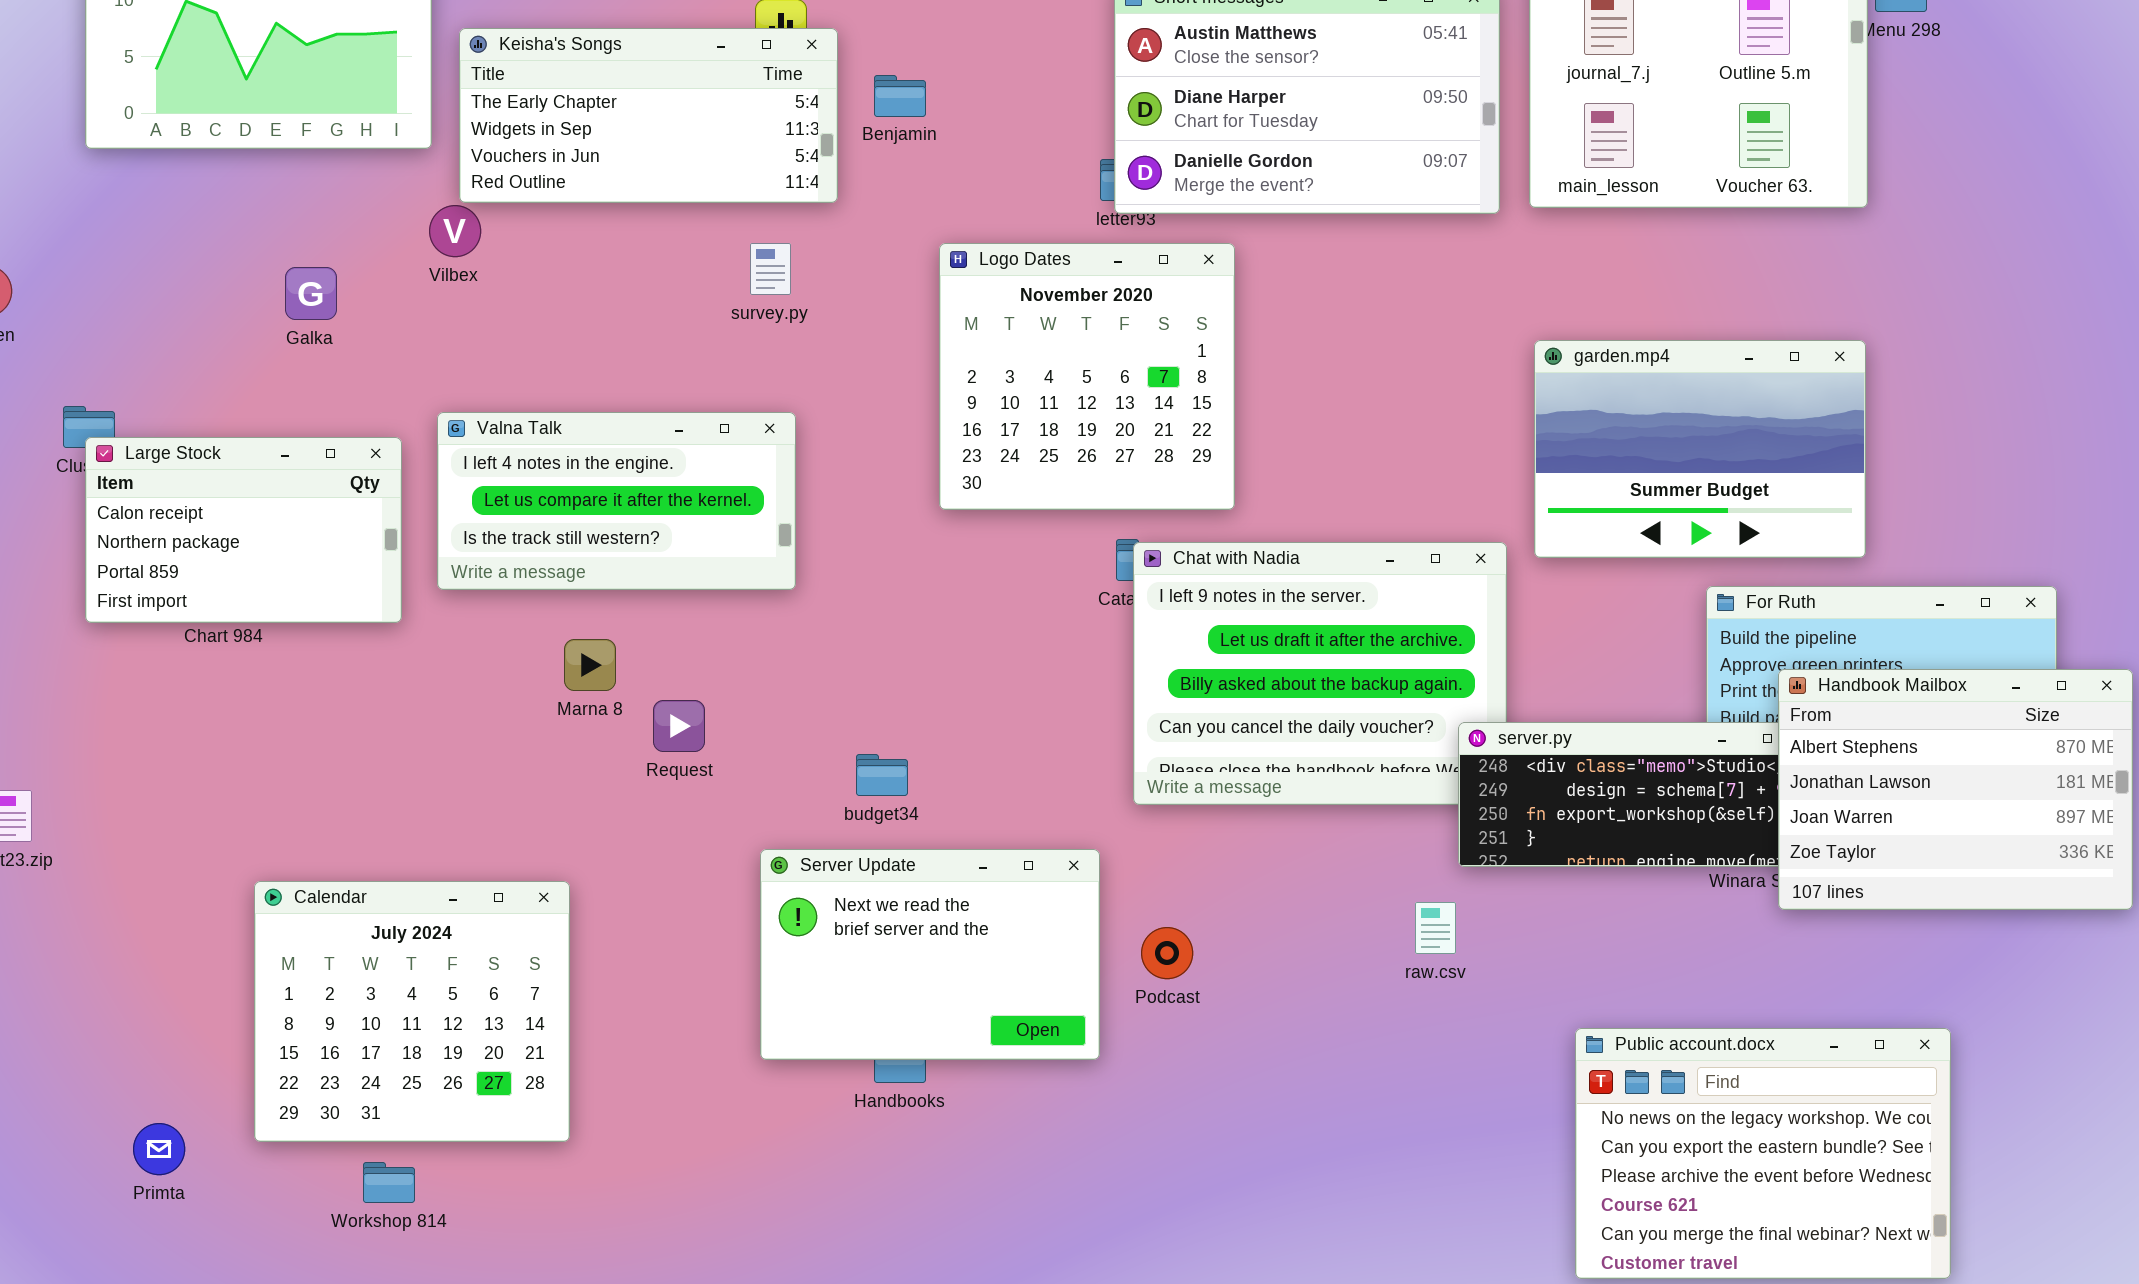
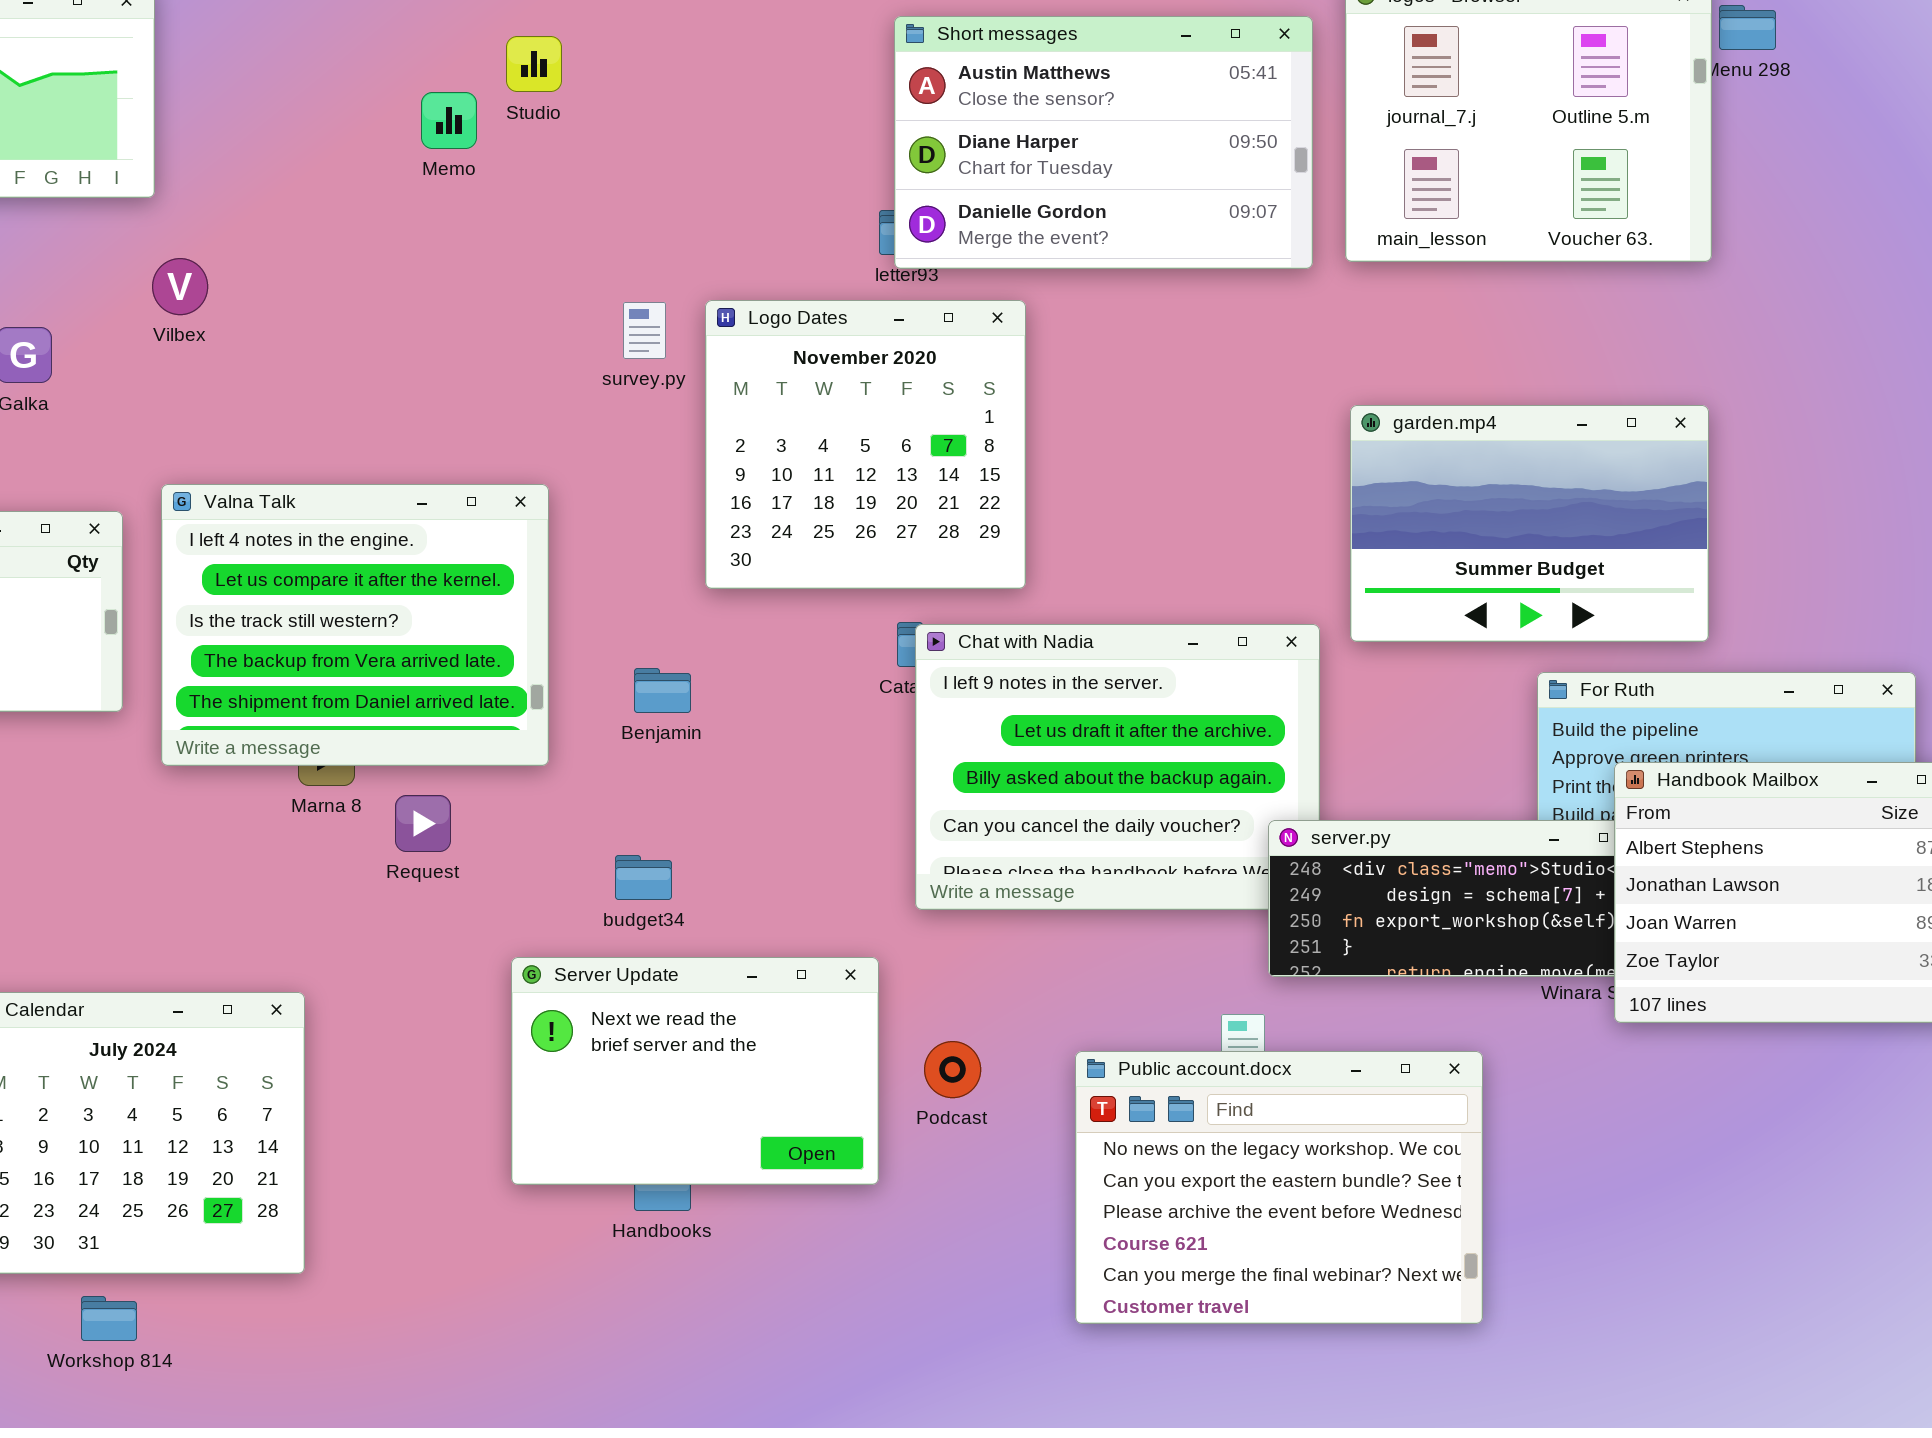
Keisha's Songs: [459,28,838,203] -> none, closed
Benjamin: [874,75,926,117] -> [634,668,691,713], moved
survey.py: [750,243,791,295] -> [623,302,666,359], moved
Valna Talk: [437,412,796,590] -> [161,484,549,766], resized
Public account.docx: [1575,1028,1951,1279] -> [1075,1051,1483,1324], moved

